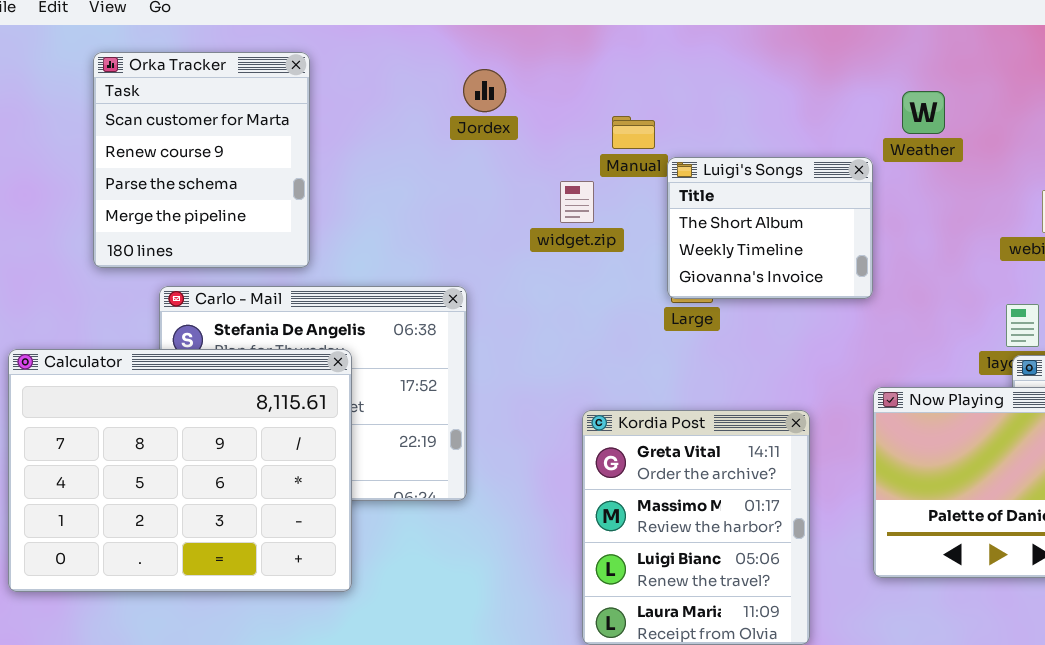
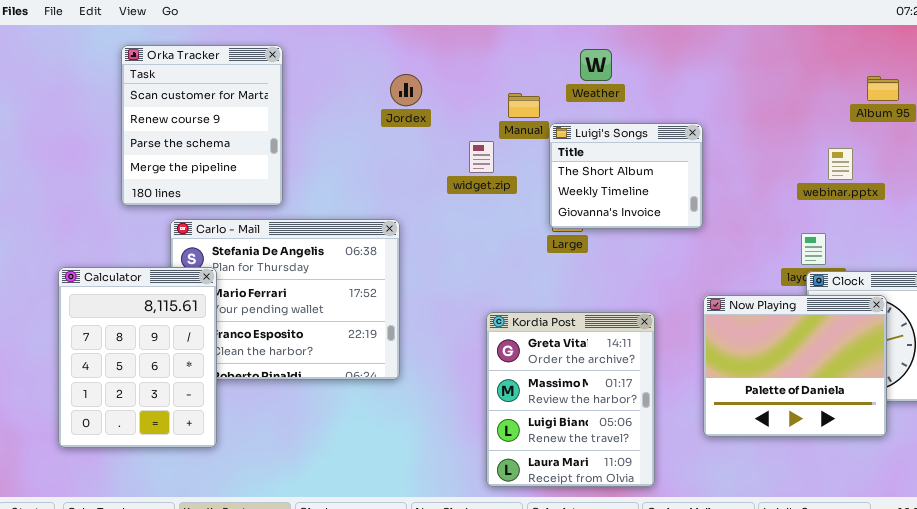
Jordex: [463,69,506,112] -> [390,74,422,106], moved
Weather: [902,91,945,134] -> [580,49,612,81], moved
Calculator: [8,349,352,592] -> [58,267,217,448], resized

